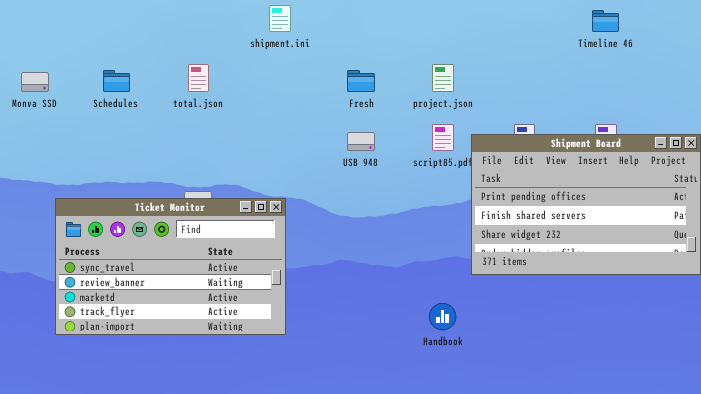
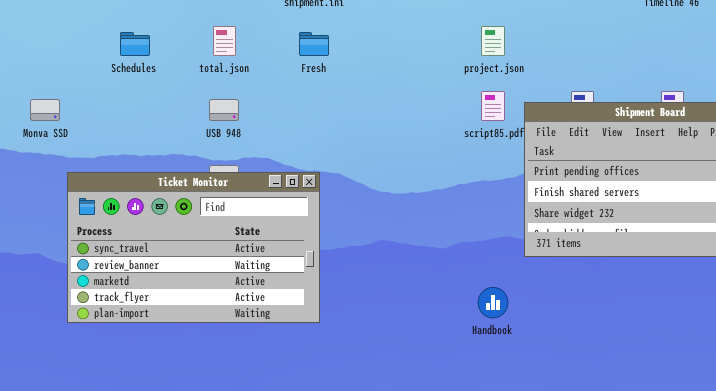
Fresh: [347,70,375,92] -> [299,32,329,56], moved
Monva SSD: [21,72,49,92] -> [30,99,60,121], moved
USB 948: [347,132,375,151] -> [209,99,239,121], moved

